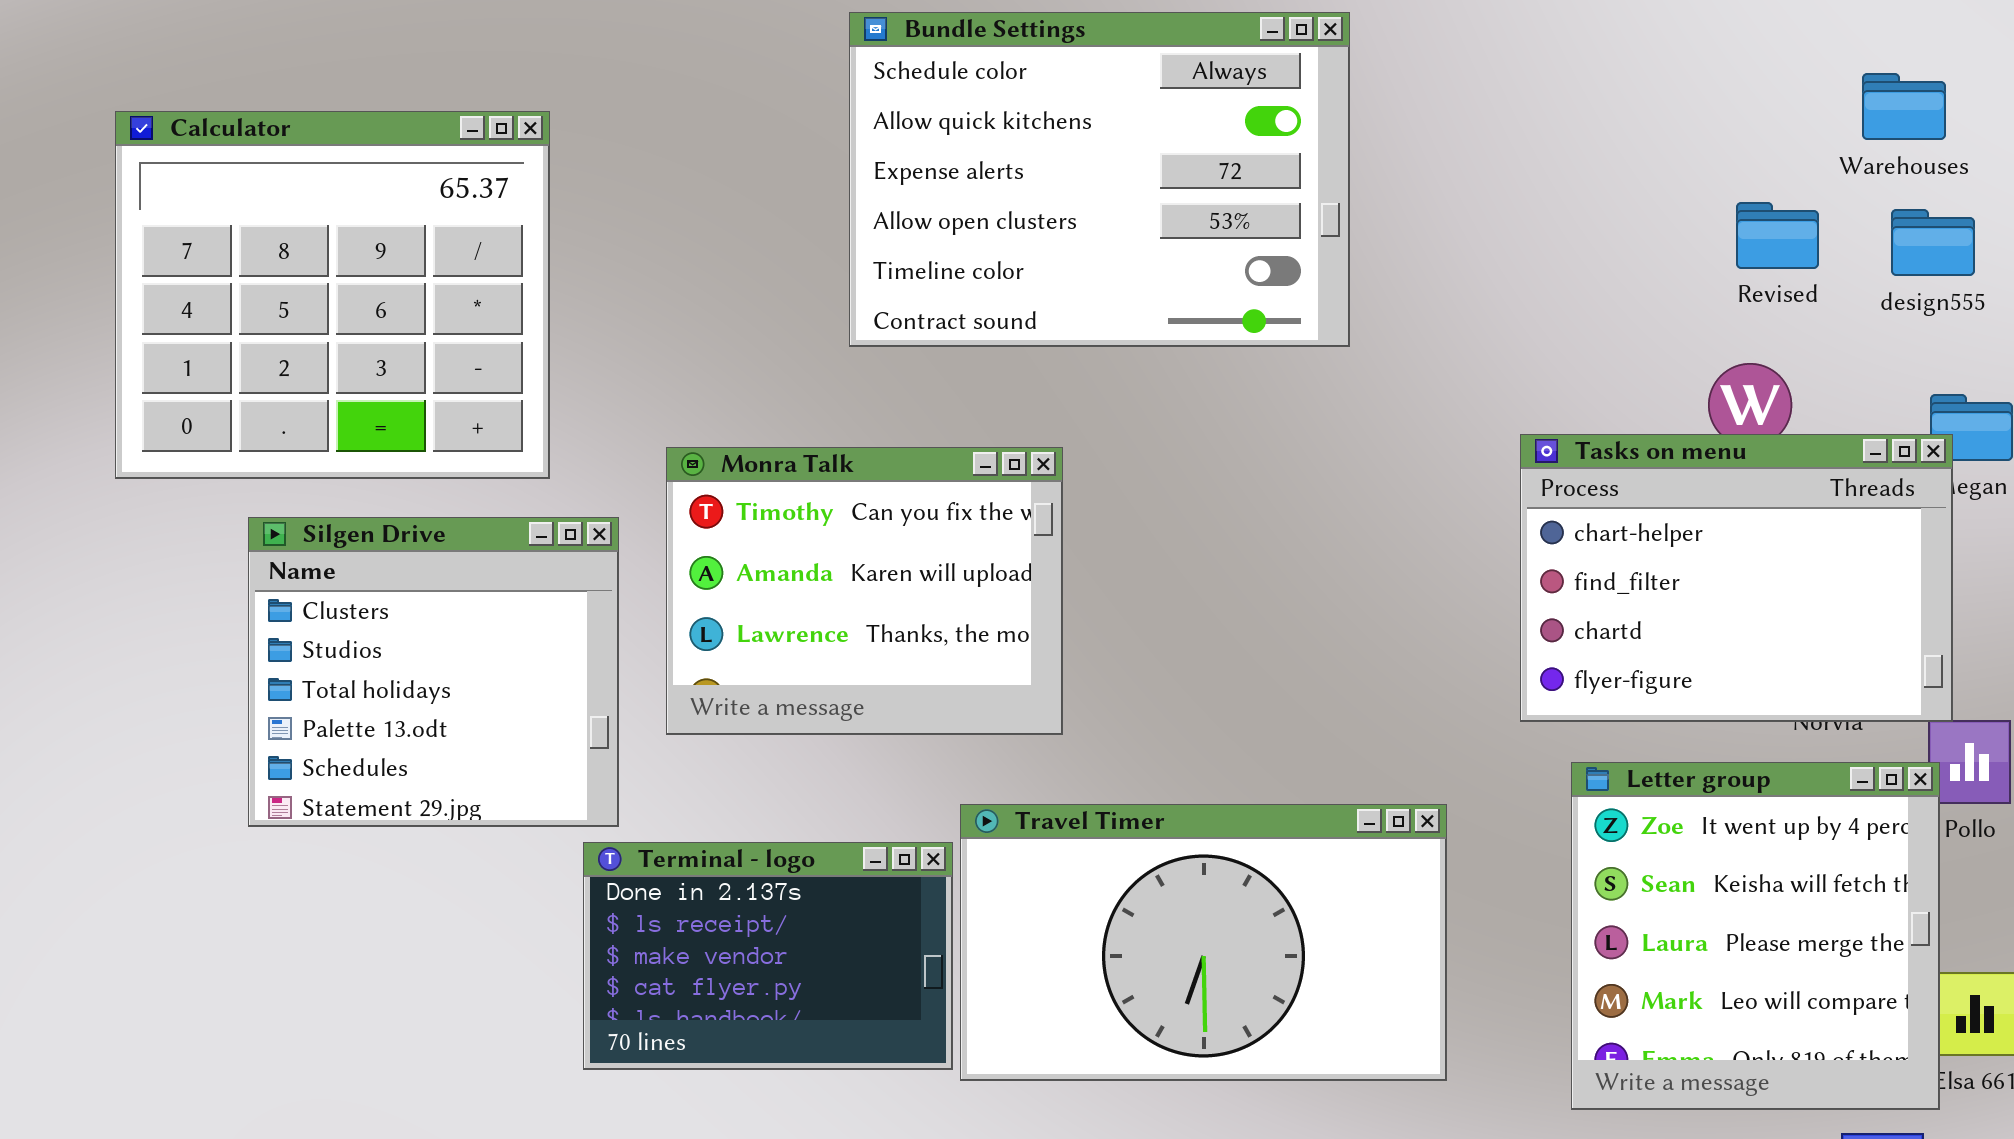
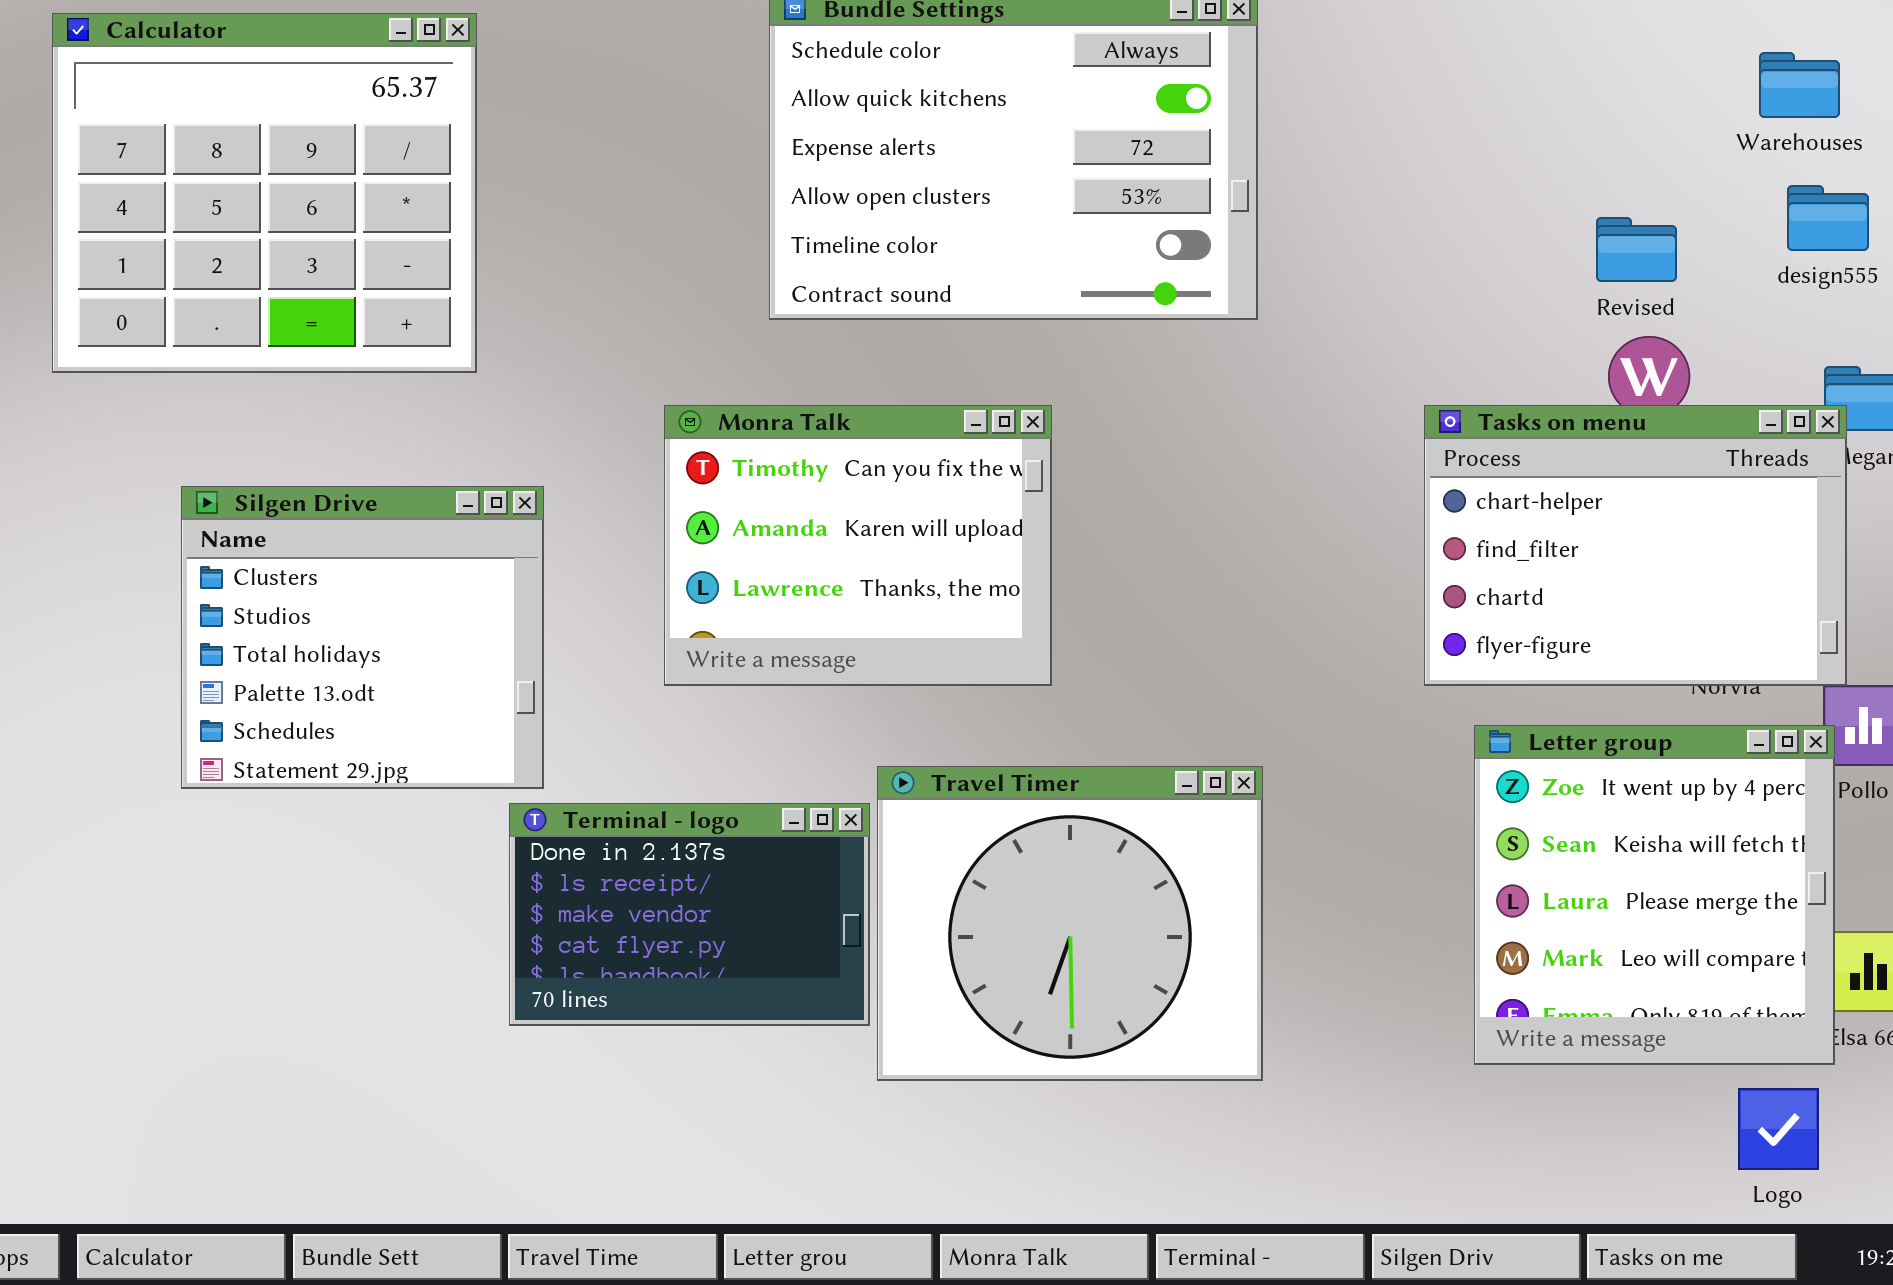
Calculator: [115,111,550,479] -> [52,13,477,373], moved
Revised: [1736,202,1819,269] -> [1596,217,1677,282], moved
Monra Talk: [666,447,1063,735] -> [664,405,1052,686], moved
Travel Timer: [960,804,1447,1081] -> [877,766,1263,1081], resized

